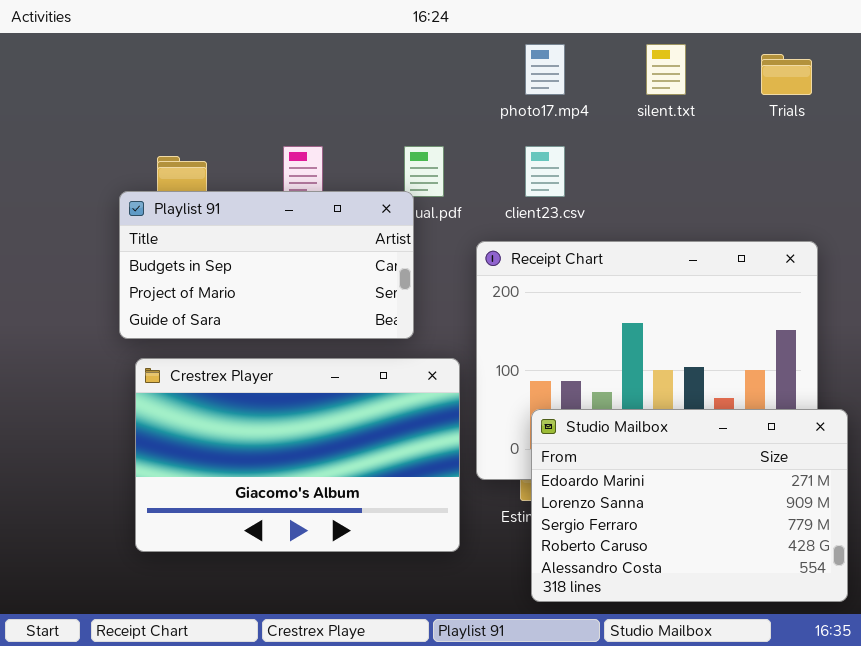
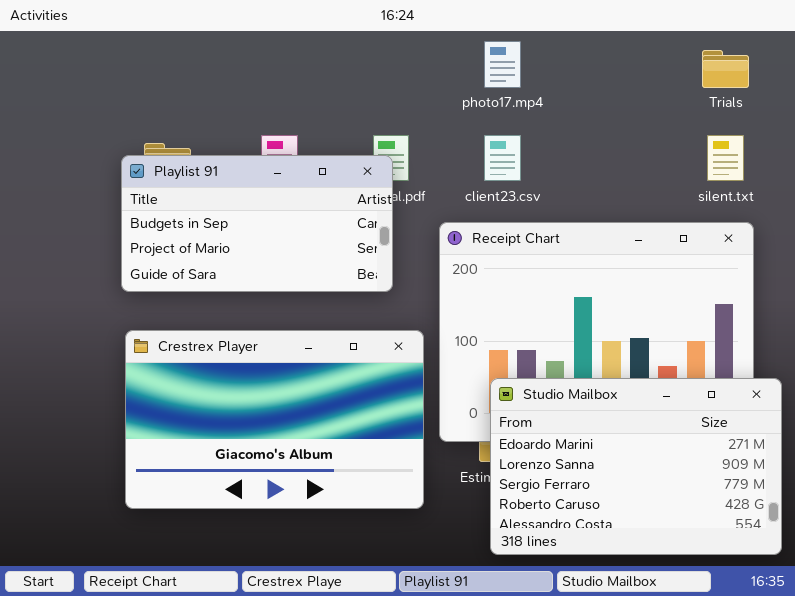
silent.txt: [646,44,686,95] -> [707,135,744,181], moved
Playlist 91: [119,191,414,339] -> [121,155,393,292], moved

